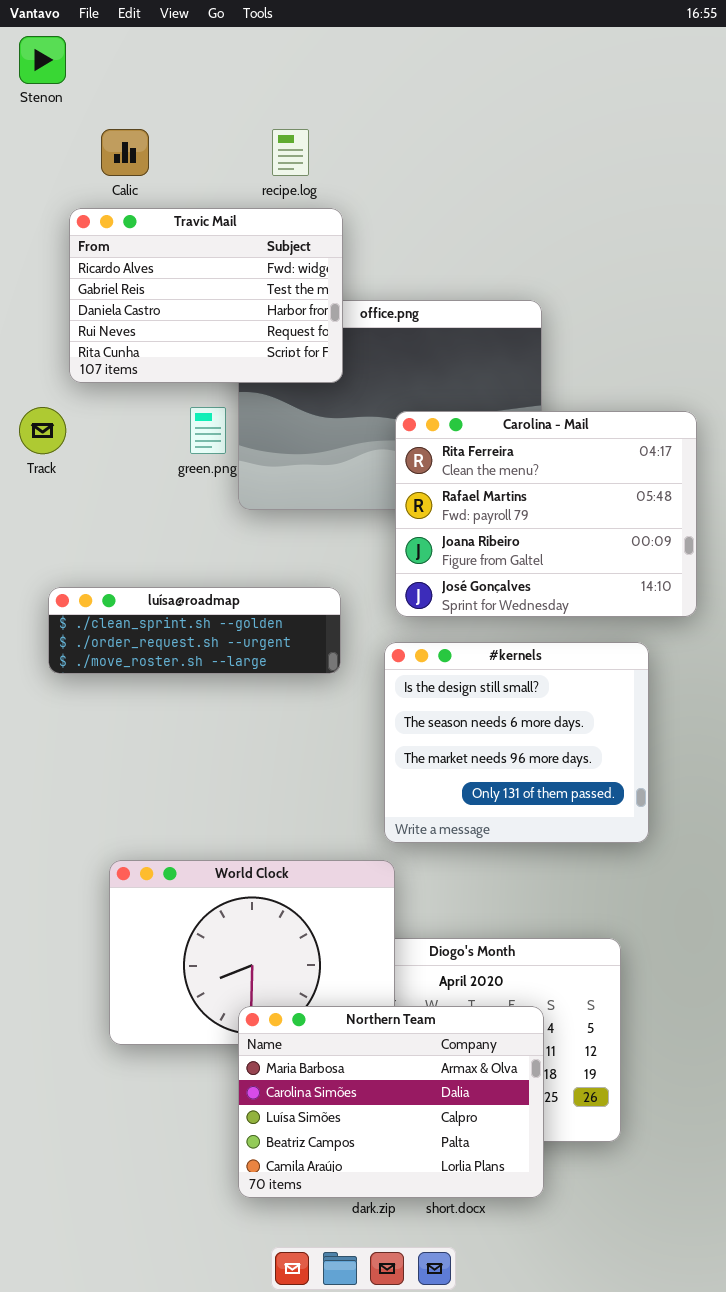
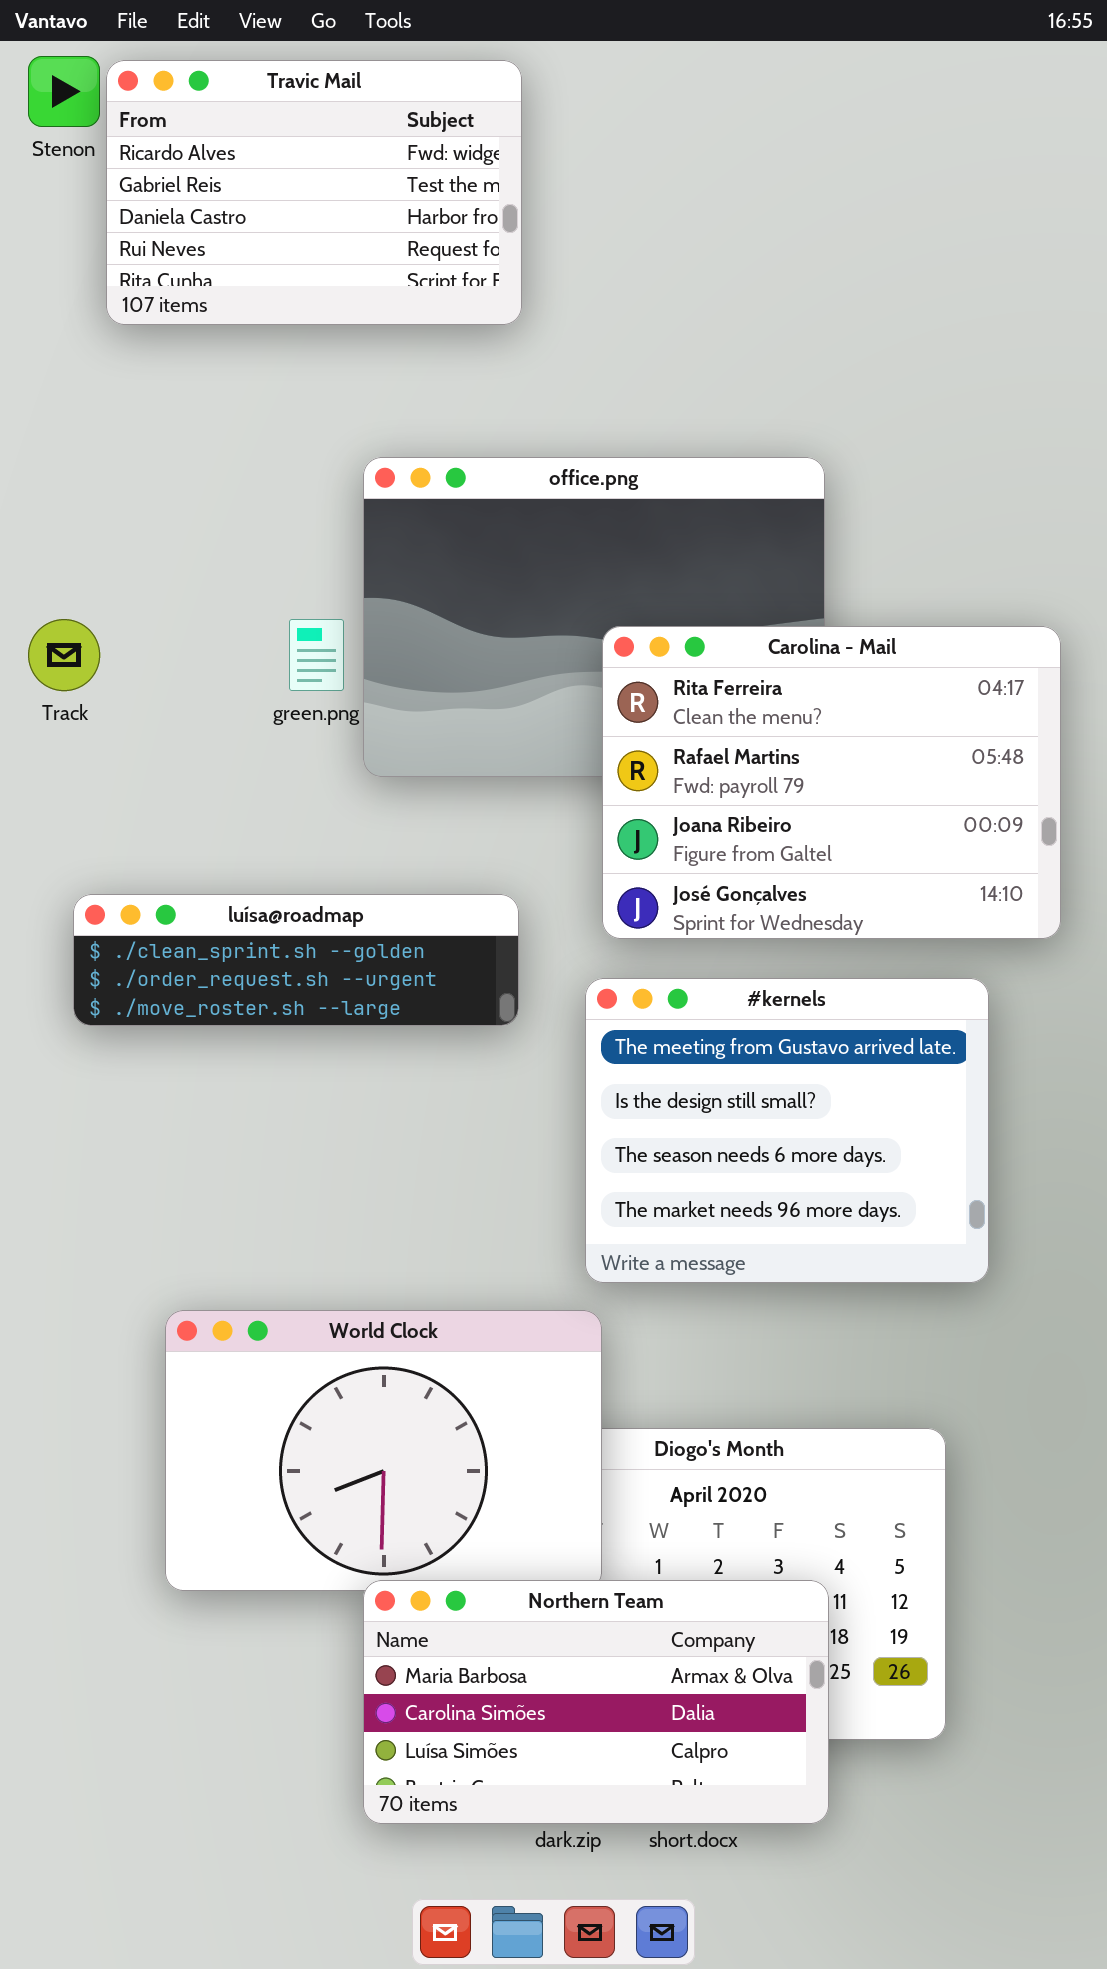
Travic Mail: [69,208,343,383] -> [106,60,522,325], moved
#kernels: [384,642,649,843] -> [585,978,989,1283], scrolled up 1 row
Northern Team: [238,1006,544,1198] -> [363,1580,829,1824], resized

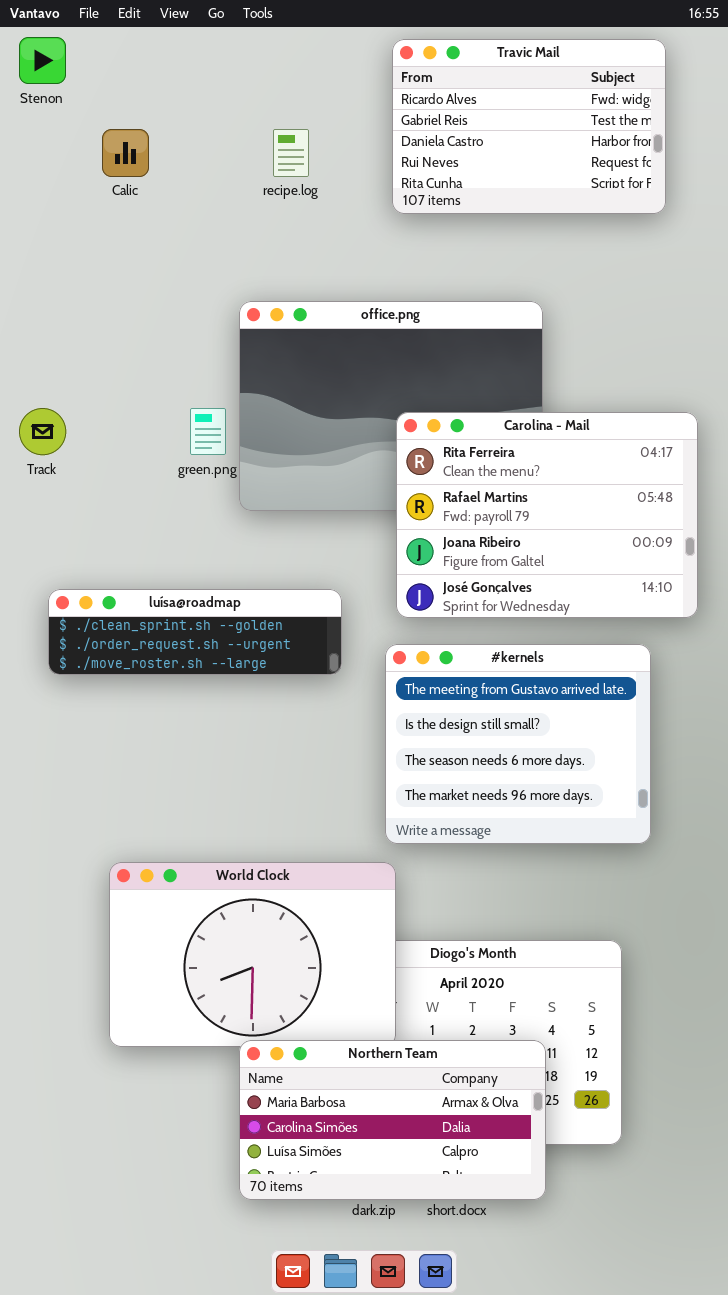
Travic Mail: [106,60,522,325] -> [392,39,666,214], moved

